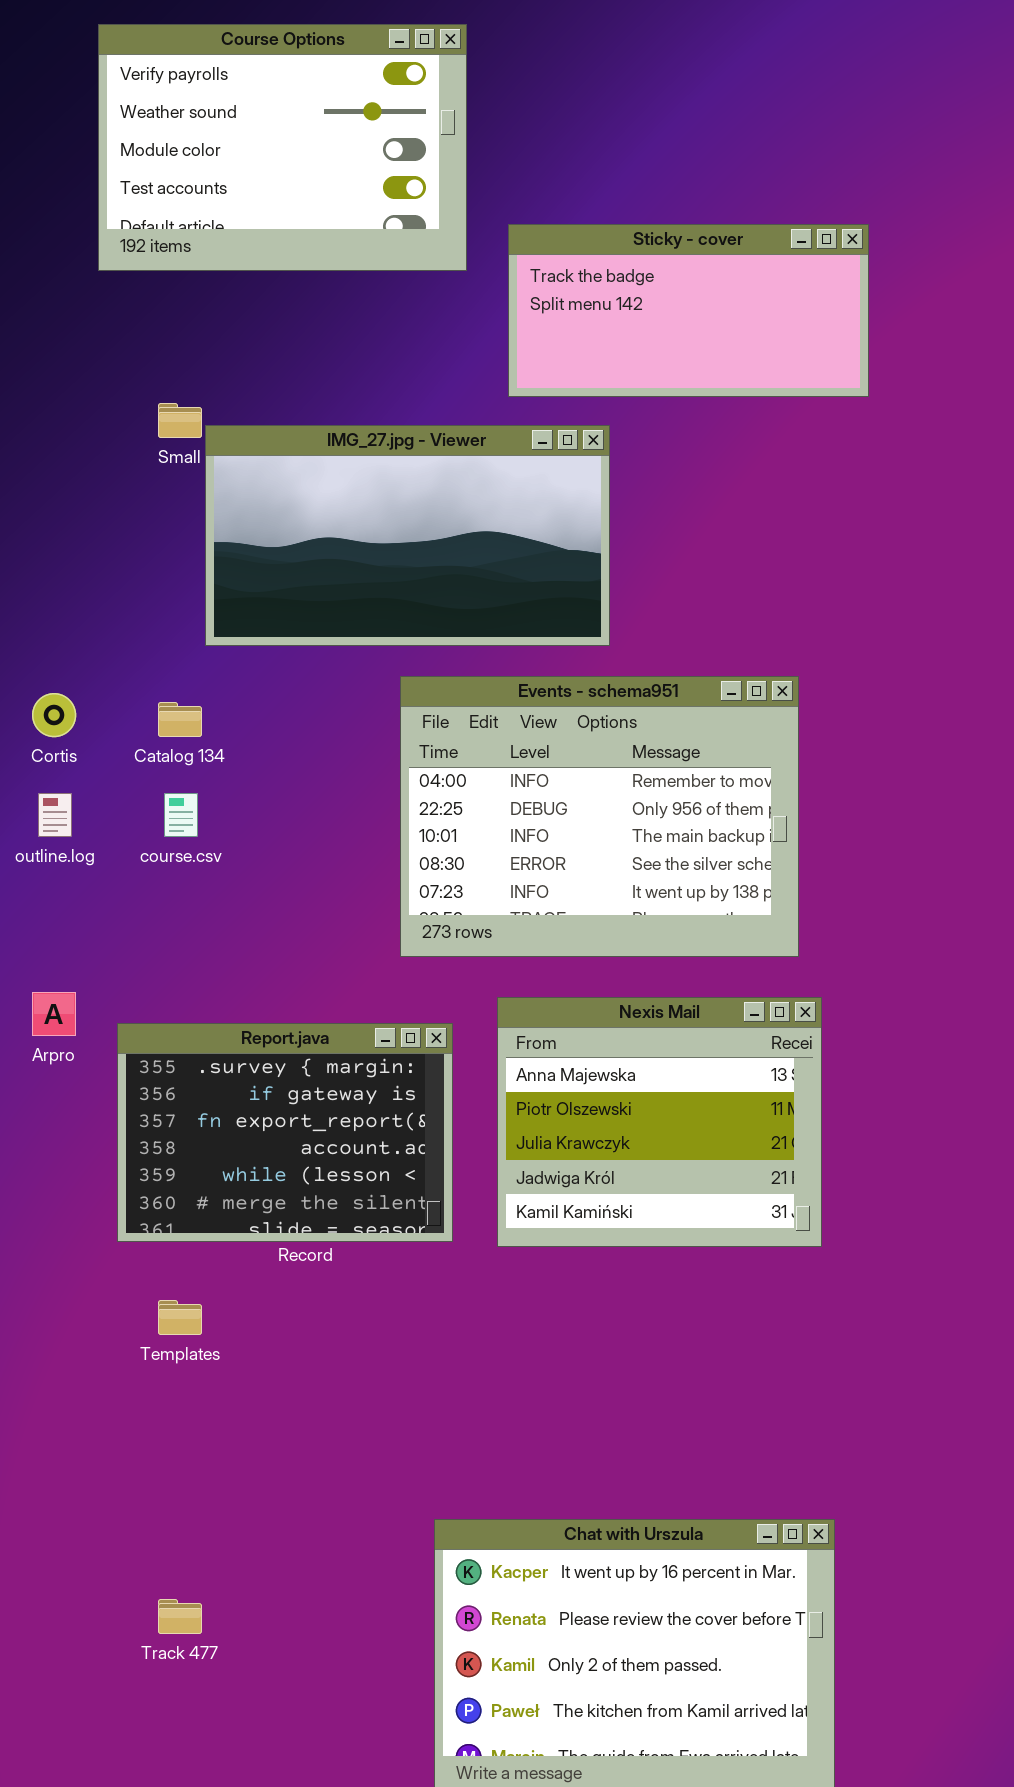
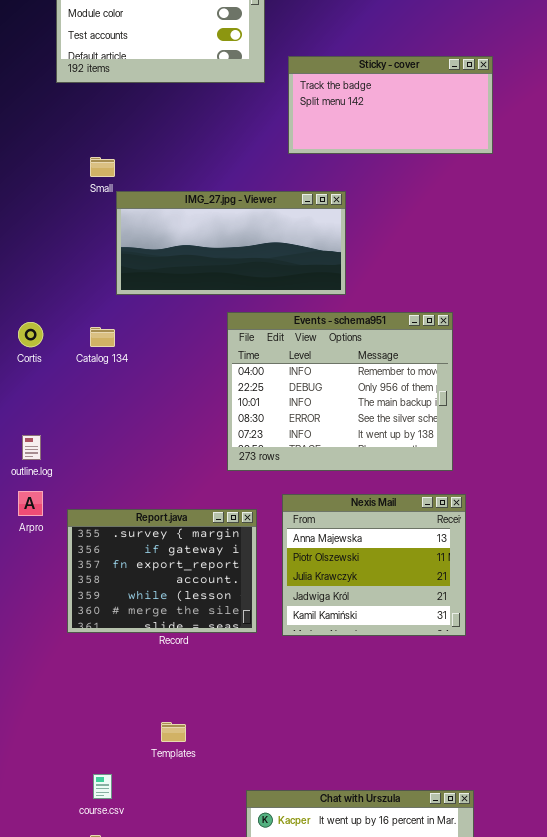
IMG_27.jpg - Viewer: [205,425,610,646] -> [116,191,346,295], resized
outline.log: [38,793,72,837] -> [22,435,41,460], moved
course.csv: [164,793,198,837] -> [93,774,112,799], moved
Templates: [158,1300,202,1335] -> [161,722,186,742], moved

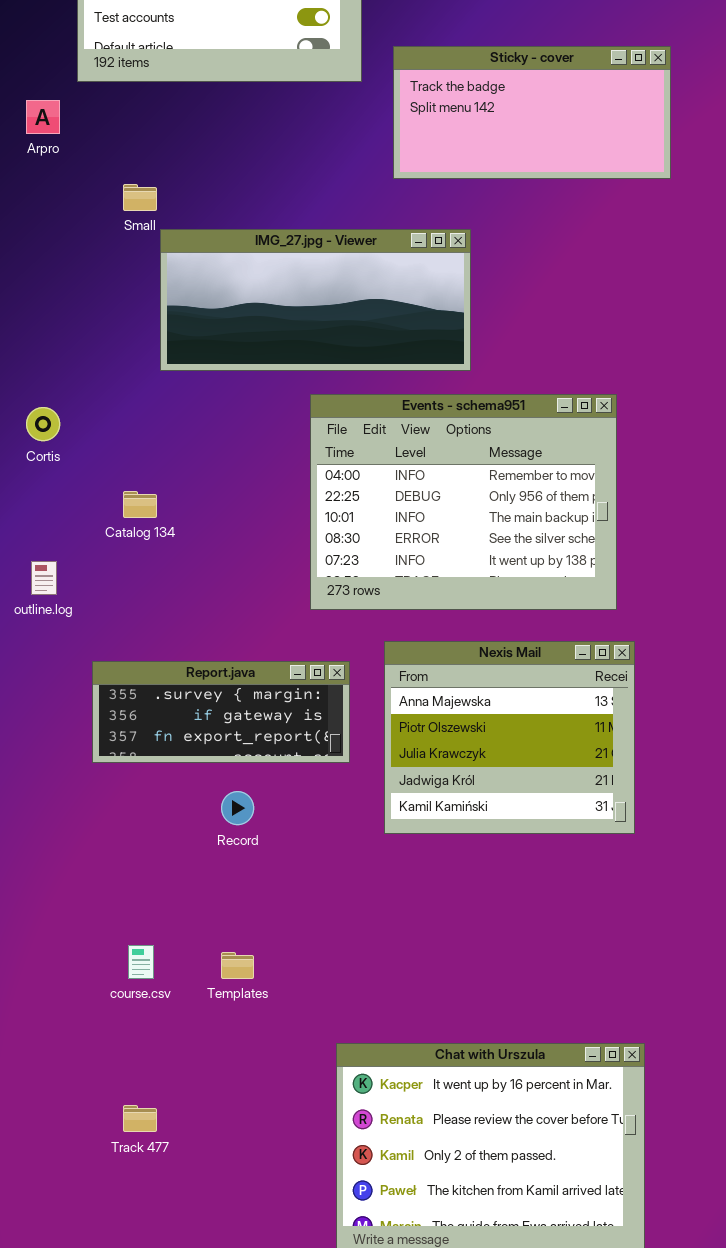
Catalog 134: [90,327,115,347] -> [123,491,157,518], moved
Arpro: [18,491,43,516] -> [26,100,60,134], moved
Report.java: [67,509,257,633] -> [92,661,350,763], resized
course.csv: [93,774,112,799] -> [128,945,154,979], moved

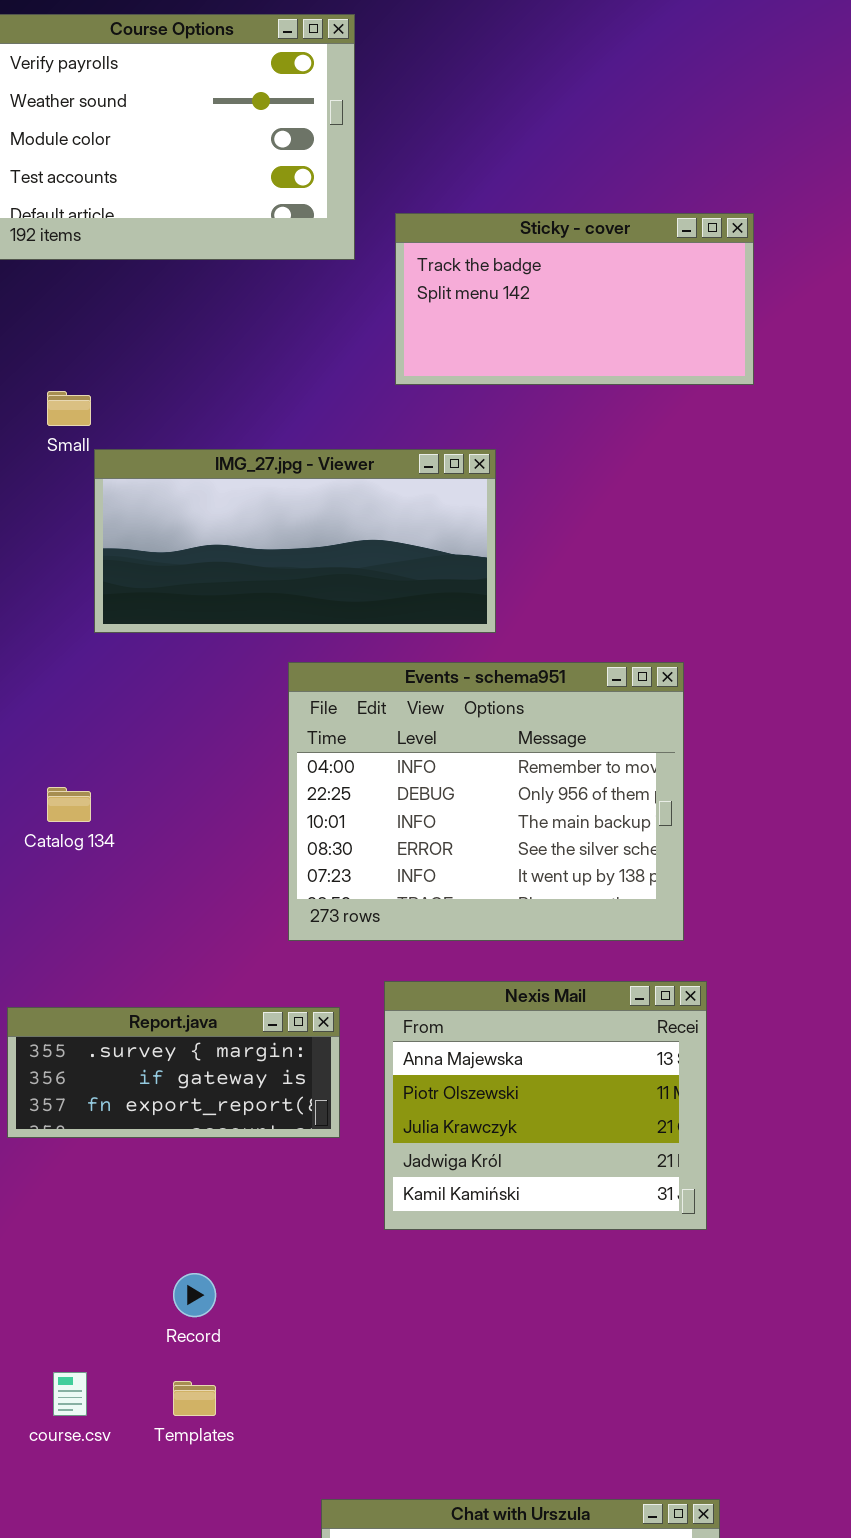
Record: [221,791,254,825] -> [173,1273,216,1317], moved

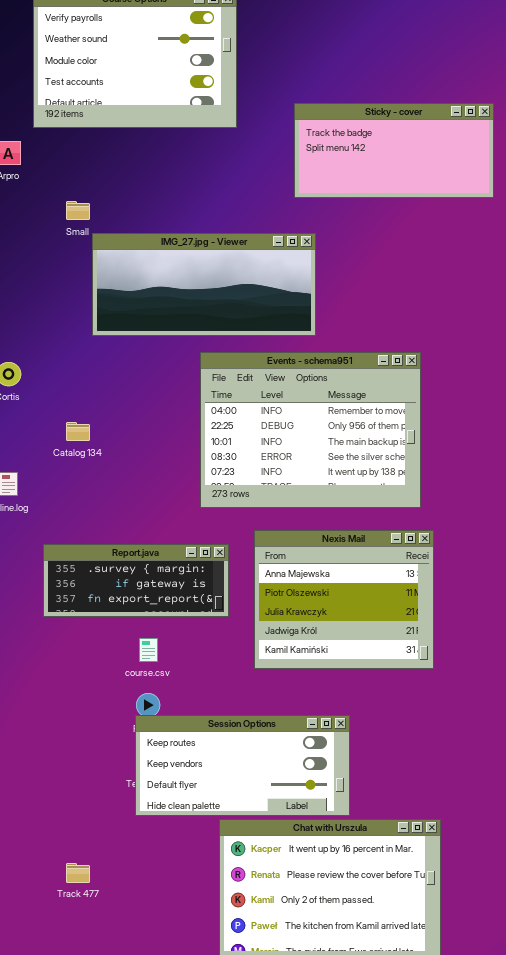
Sticky - cover: [395,213,754,385] -> [294,103,494,198], moved
Session Options: none -> [135,715,350,816], opened
course.csv: [53,1372,87,1416] -> [139,638,158,662], moved

